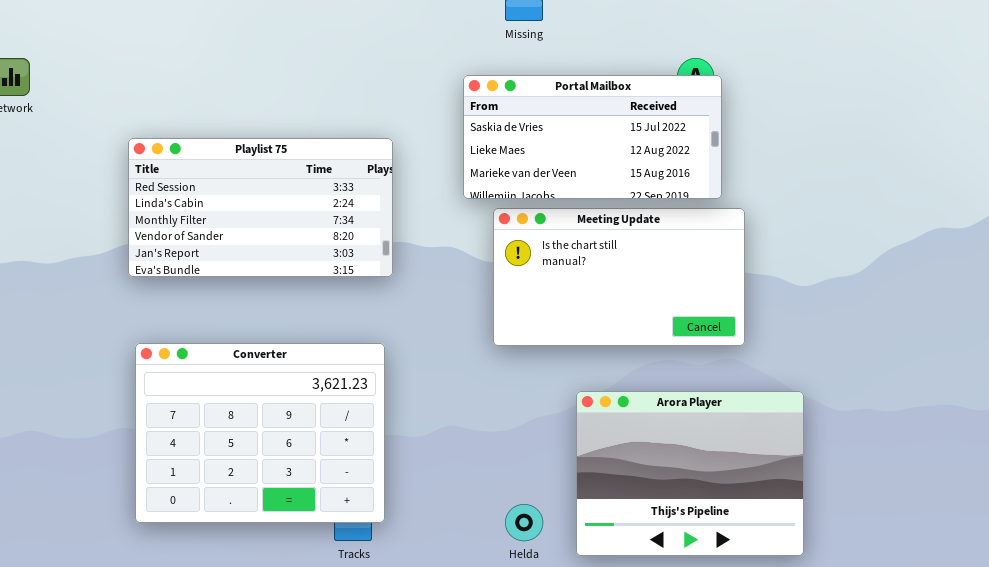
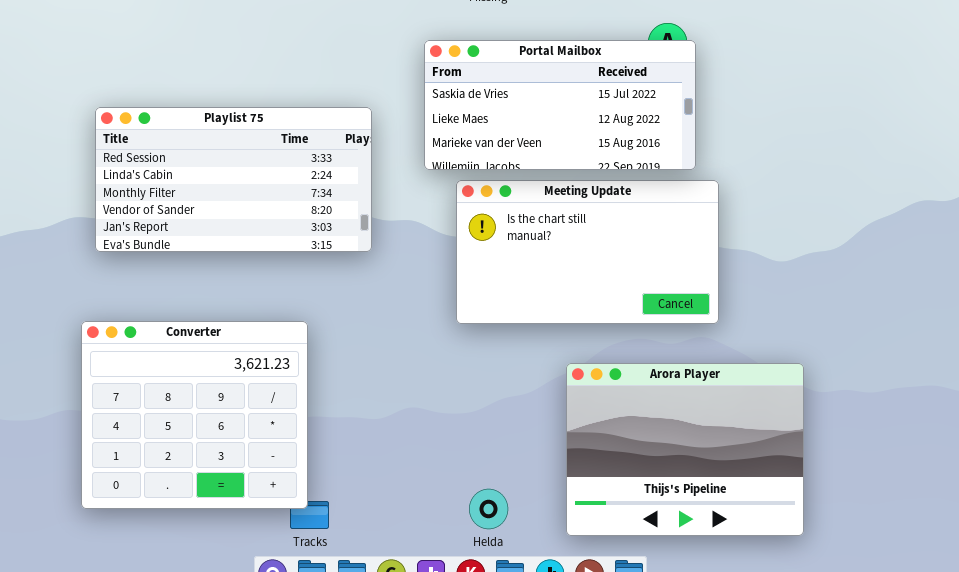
Playlist 75: [128,138,393,277] -> [95,107,372,252], moved
Converter: [135,343,385,523] -> [81,321,308,509], resized
Arora Player: [576,391,804,556] -> [566,363,804,536], moved

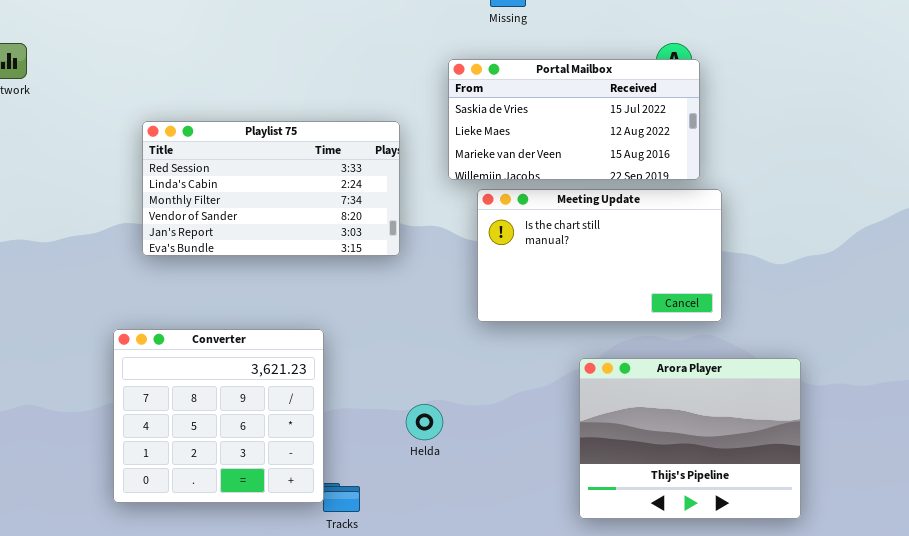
Converter: [81,321,308,509] -> [113,329,324,503], moved
Helda: [469,489,508,529] -> [406,404,443,440], moved

